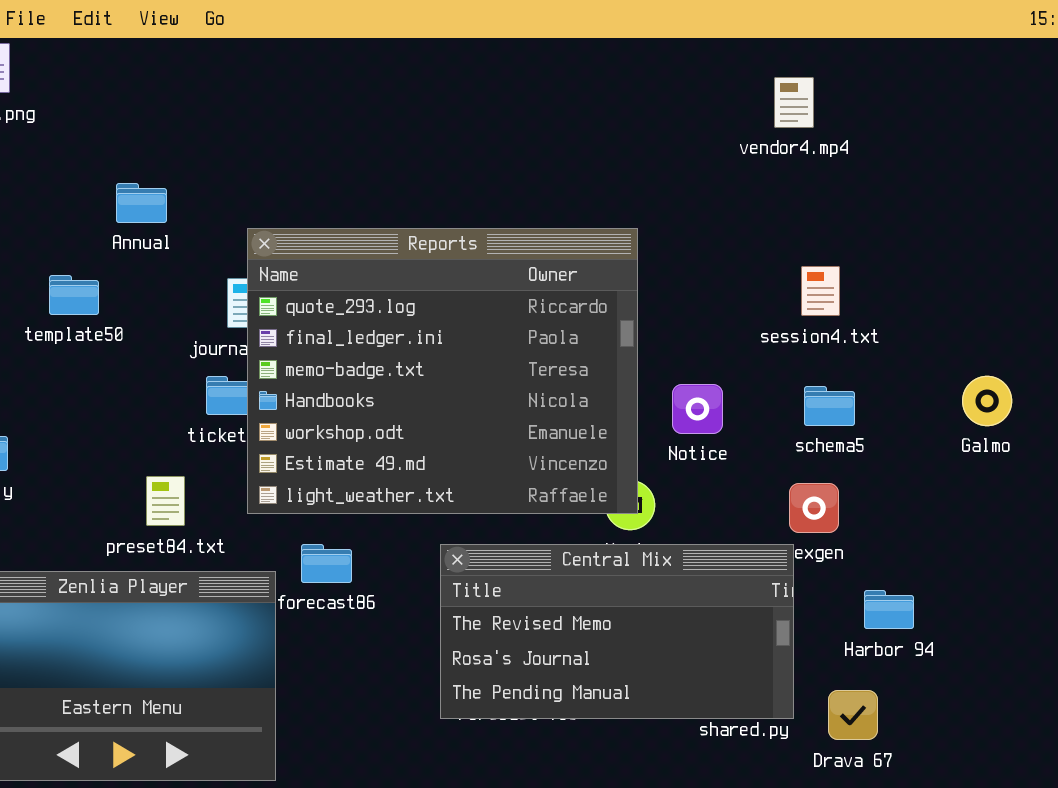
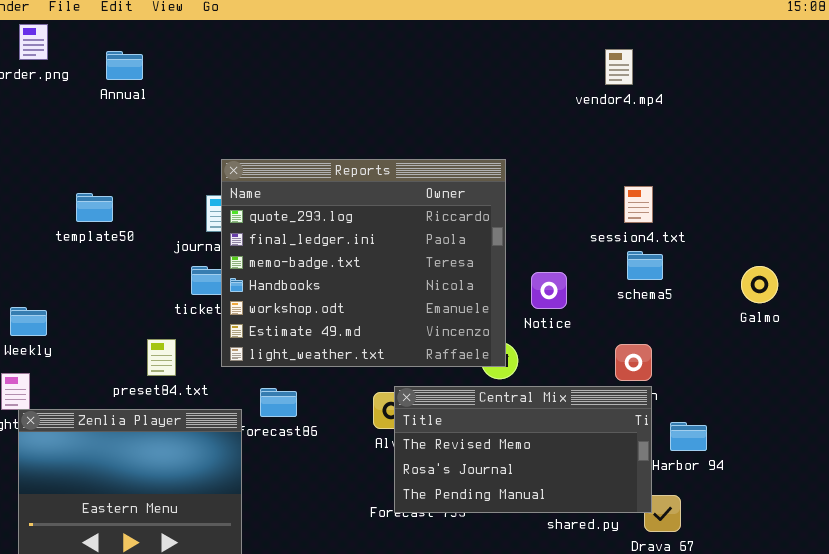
Annual: [116,183,167,223] -> [106,51,143,80], moved
schema5: [804,386,855,426] -> [627,251,663,280], moved
Central Mix: [440,544,794,719] -> [394,386,652,513], moved

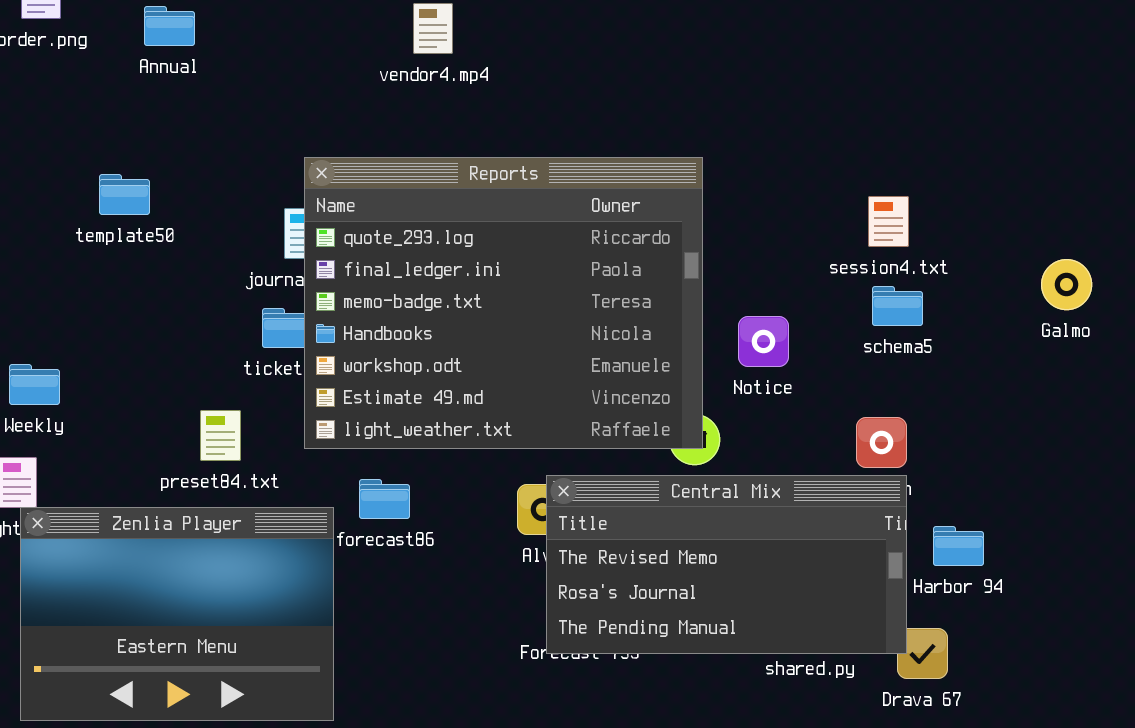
vendor4.mp4: [605,49,633,85] -> [413,3,453,54], moved
template50: [76,193,113,222] -> [99,174,150,215], moved
Galmo: [741,266,778,303] -> [1041,259,1092,310], moved

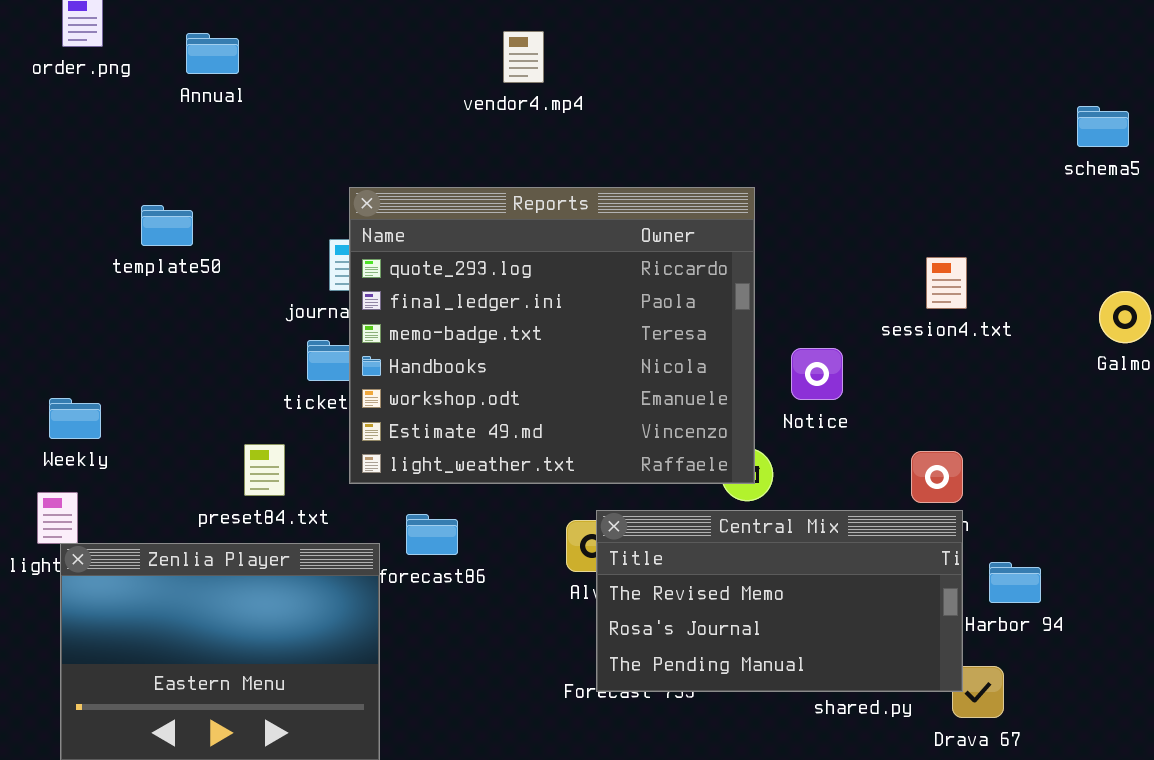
vendor4.mp4: [413,3,453,54] -> [503,31,544,83], moved
session4.txt: [868,196,909,247] -> [926,257,967,309], moved
schema5: [872,286,923,326] -> [1077,106,1129,147], moved

